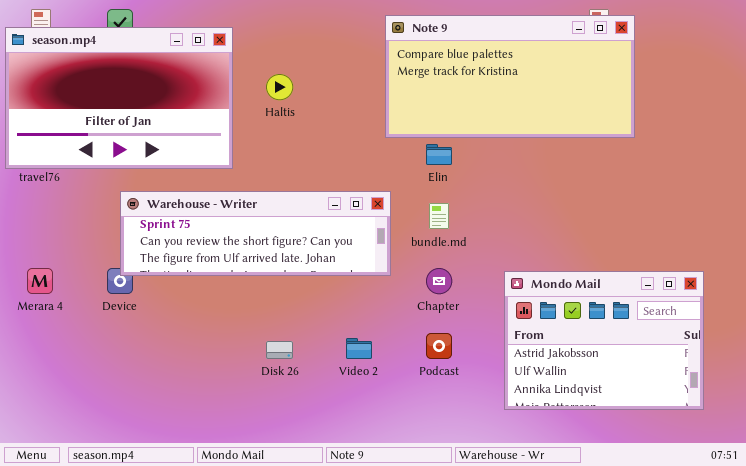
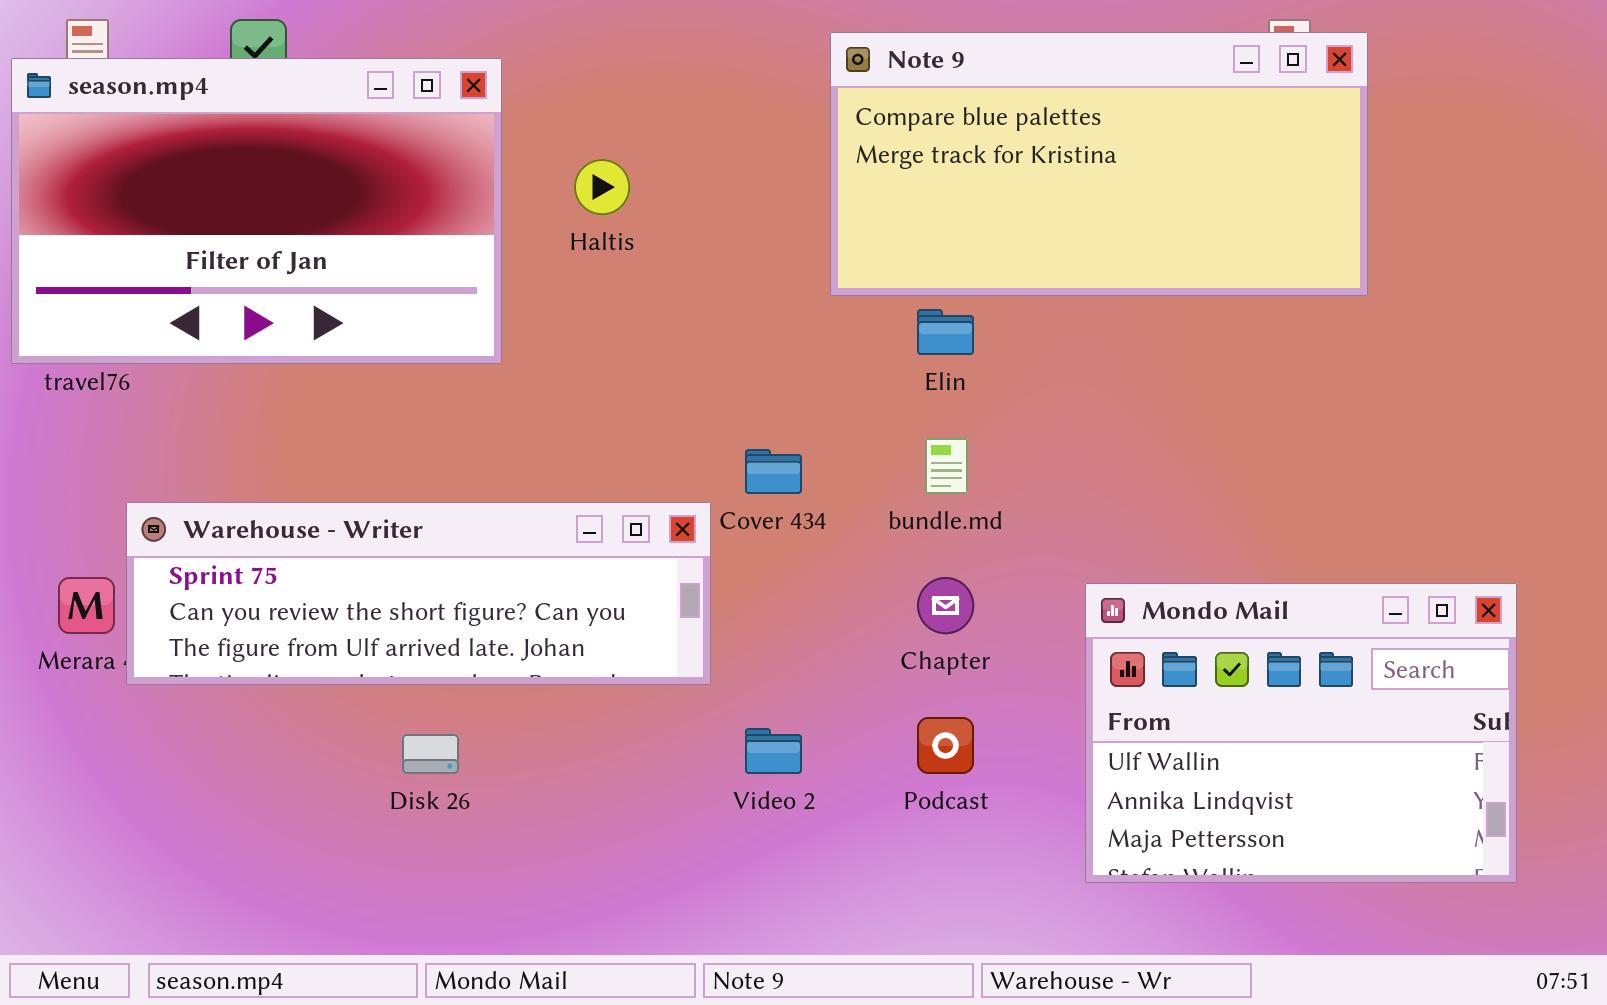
Warehouse - Writer: [120,191,391,276] -> [126,502,711,685], moved
Mondo Mail: [504,271,704,410] -> [1085,583,1517,883], scrolled down 1 row
Disk 26: [266,341,293,359] -> [402,734,459,774], moved

